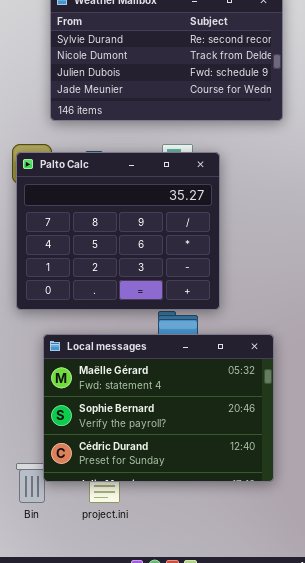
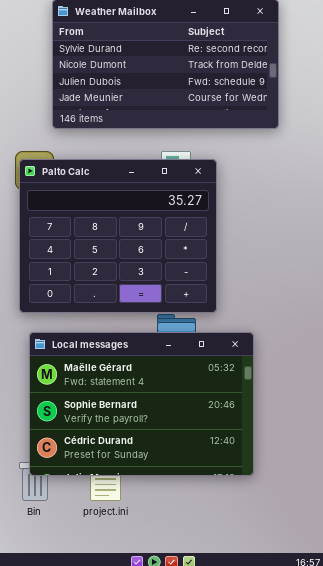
Local messages: [43,334,274,482] -> [29,332,254,476], moved

